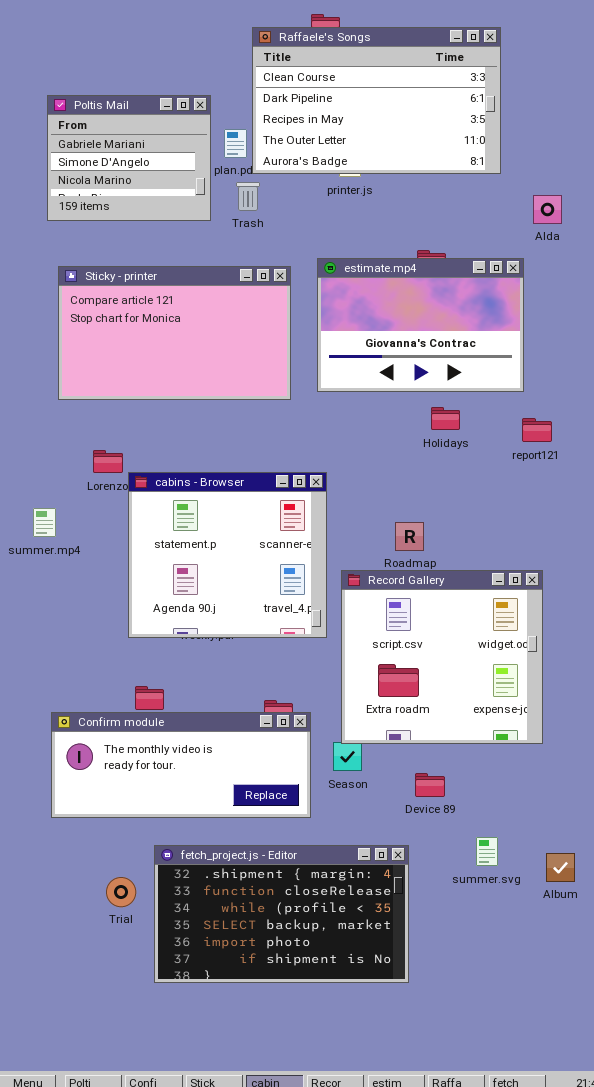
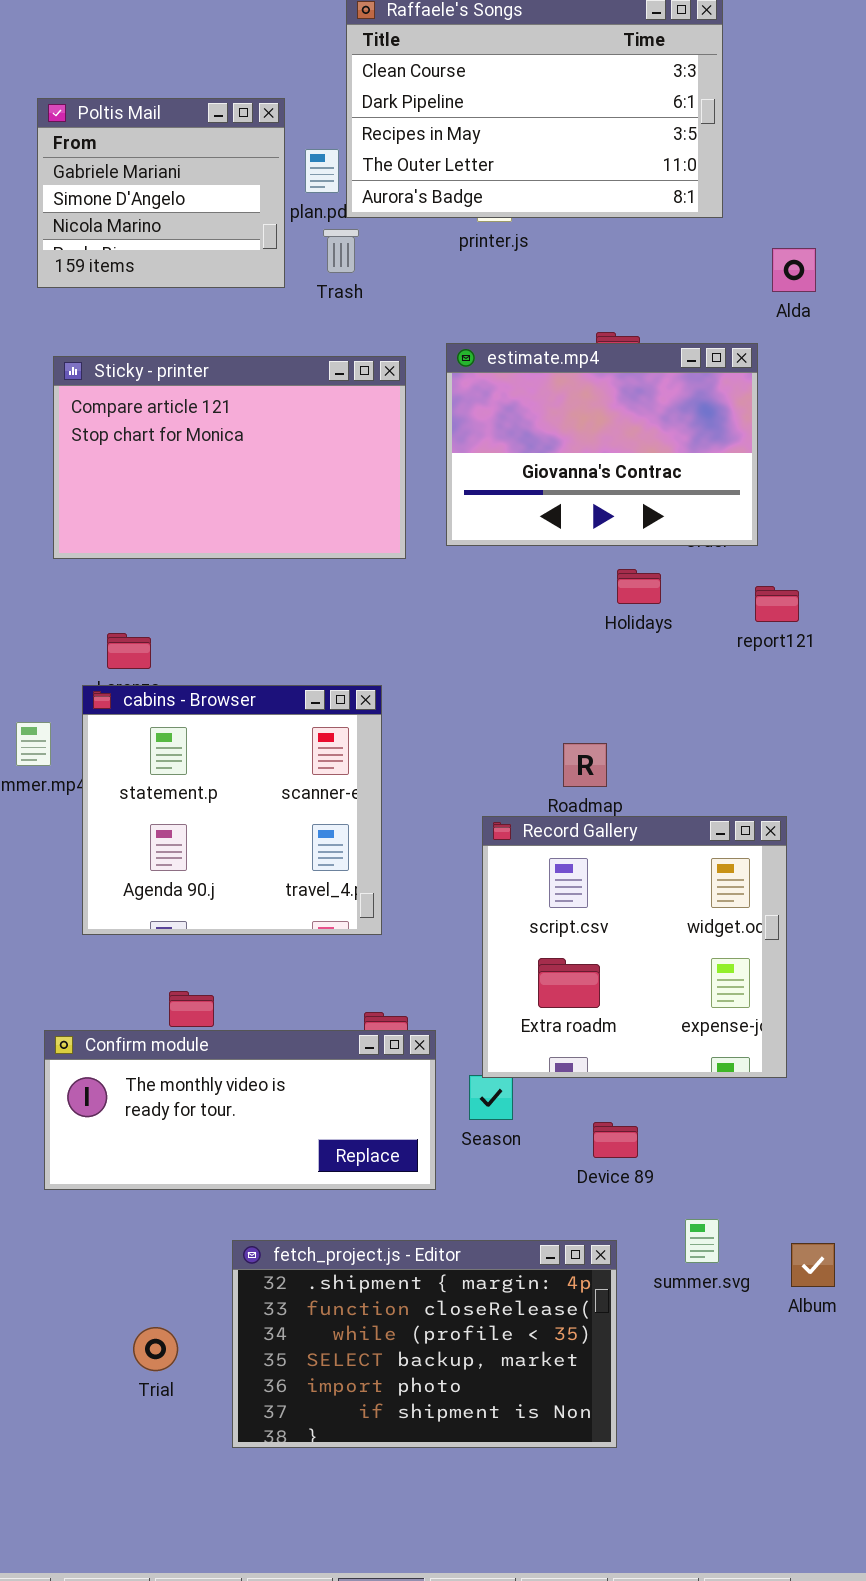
cabins - Browser: [128,472,327,638] -> [82,685,382,935], moved
fetch_project.js - Editor: [154,845,409,983] -> [232,1240,617,1448], moved
Trial: [106,877,136,907] -> [133,1327,178,1371], moved

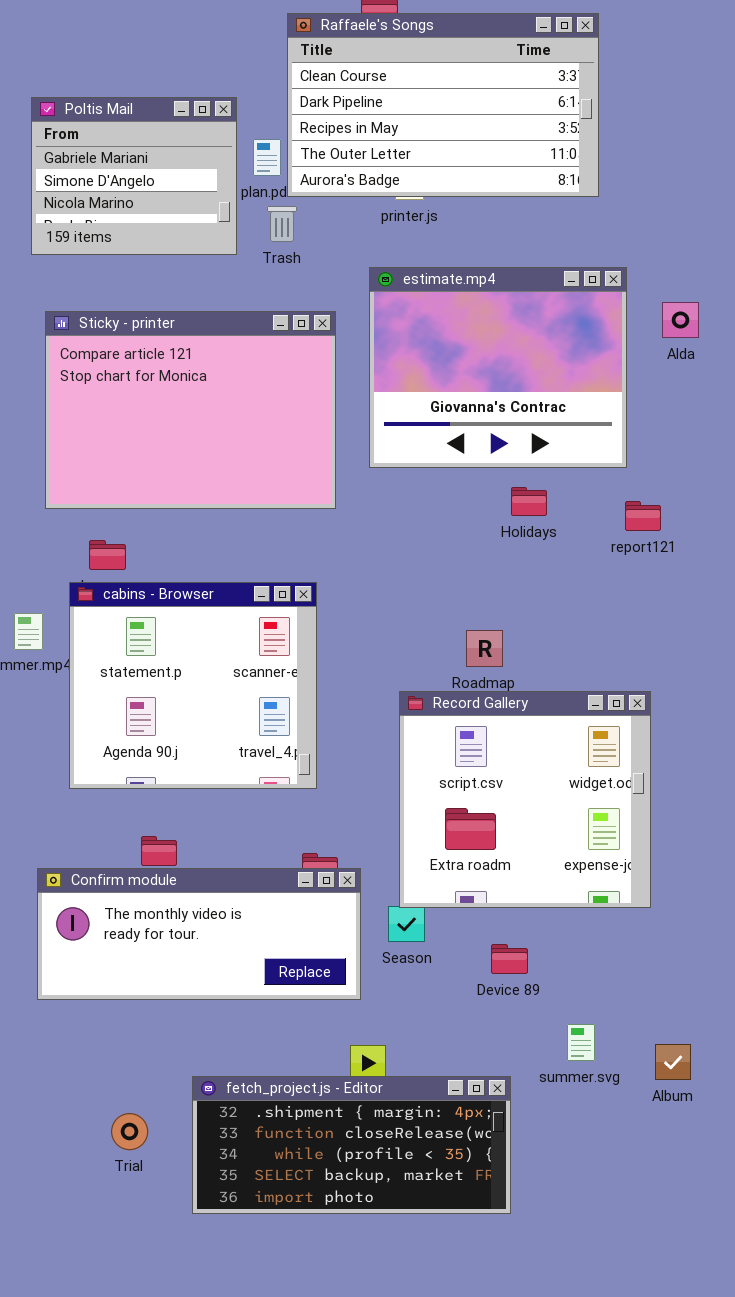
Alda: [772,248,816,292] -> [662,302,699,338], moved
estimate.mp4: [446,343,758,546] -> [369,267,627,468], resized
Sticky - printer: [53,356,406,559] -> [45,311,336,509], resized
fetch_project.js - Editor: [232,1240,617,1448] -> [192,1076,511,1214], resized

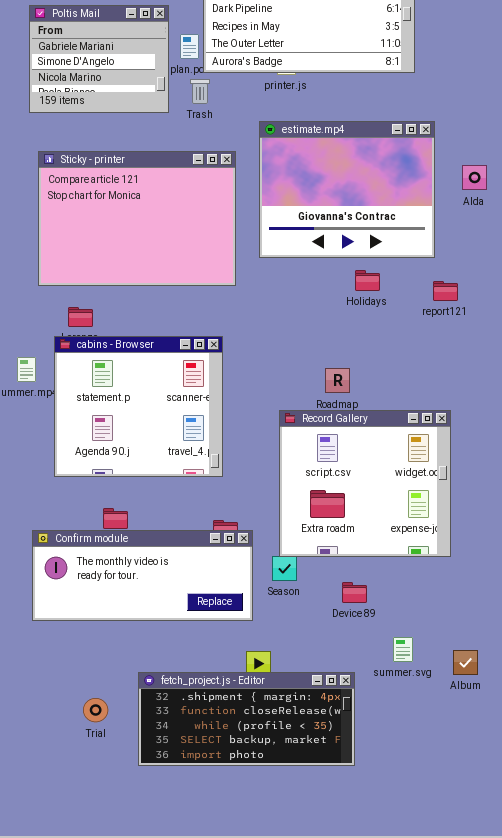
Alda: [662,302,699,338] -> [462,165,487,190], moved

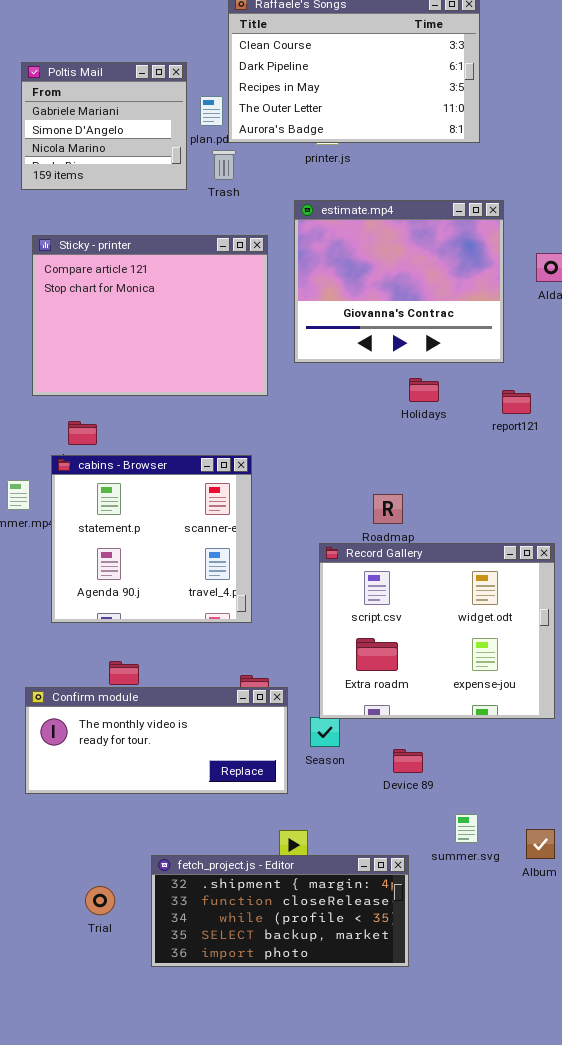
Record Gallery: [279,410,451,557] -> [319,543,555,719], resized

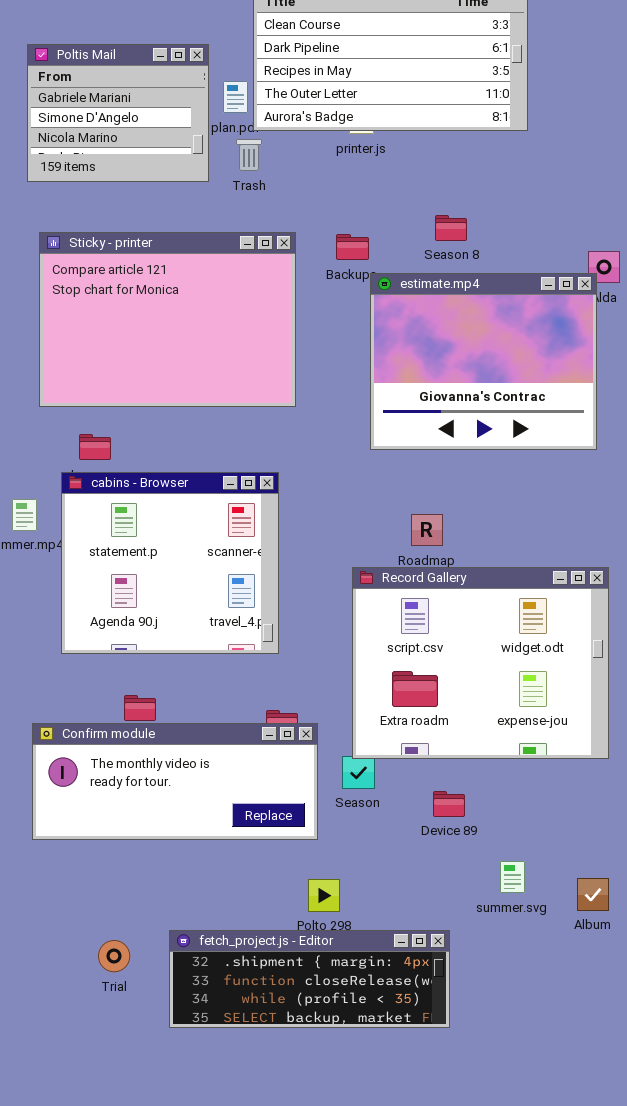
estimate.mp4: [294,200,504,363] -> [370,273,597,450], moved
fetch_project.js - Editor: [151,855,409,967] -> [169,930,450,1028], resized

